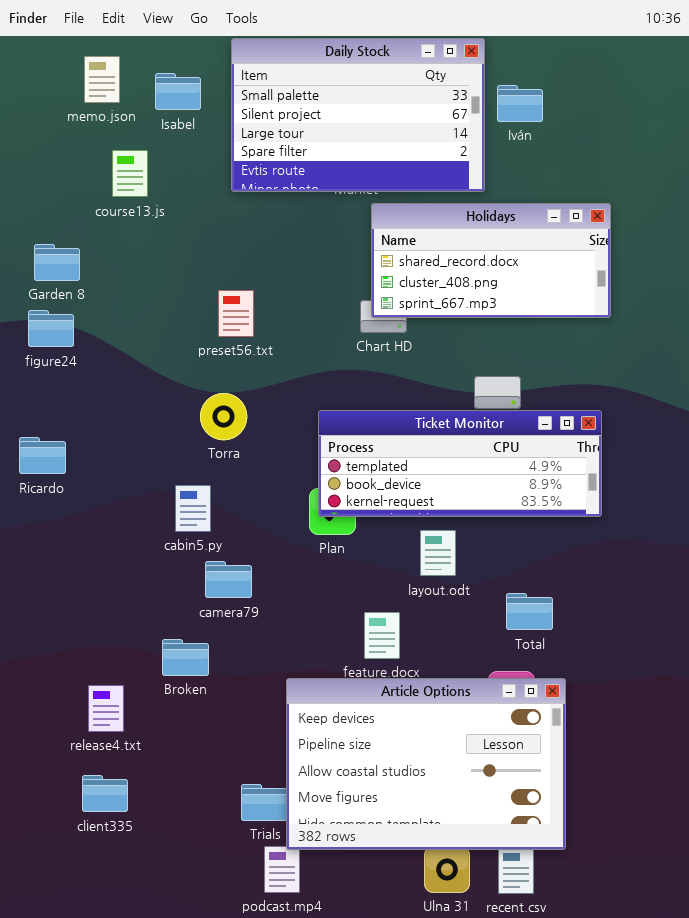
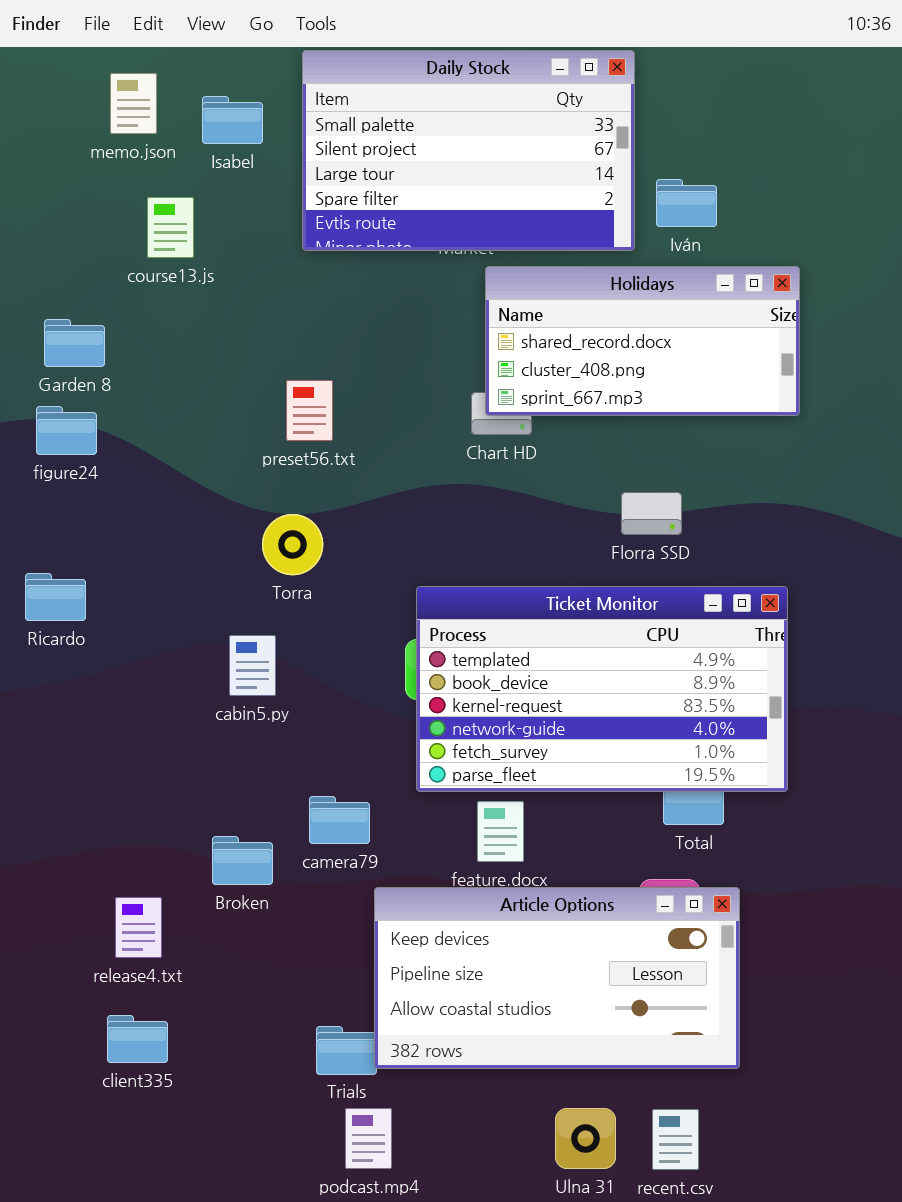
Iván: [497,85,543,122] -> [656,179,717,227], moved
Ticket Monitor: [318,410,602,517] -> [416,586,788,792], moved, resized
camera79: [205,561,252,598] -> [309,796,370,844], moved
Article Options: [286,678,566,850] -> [374,887,740,1069], resized

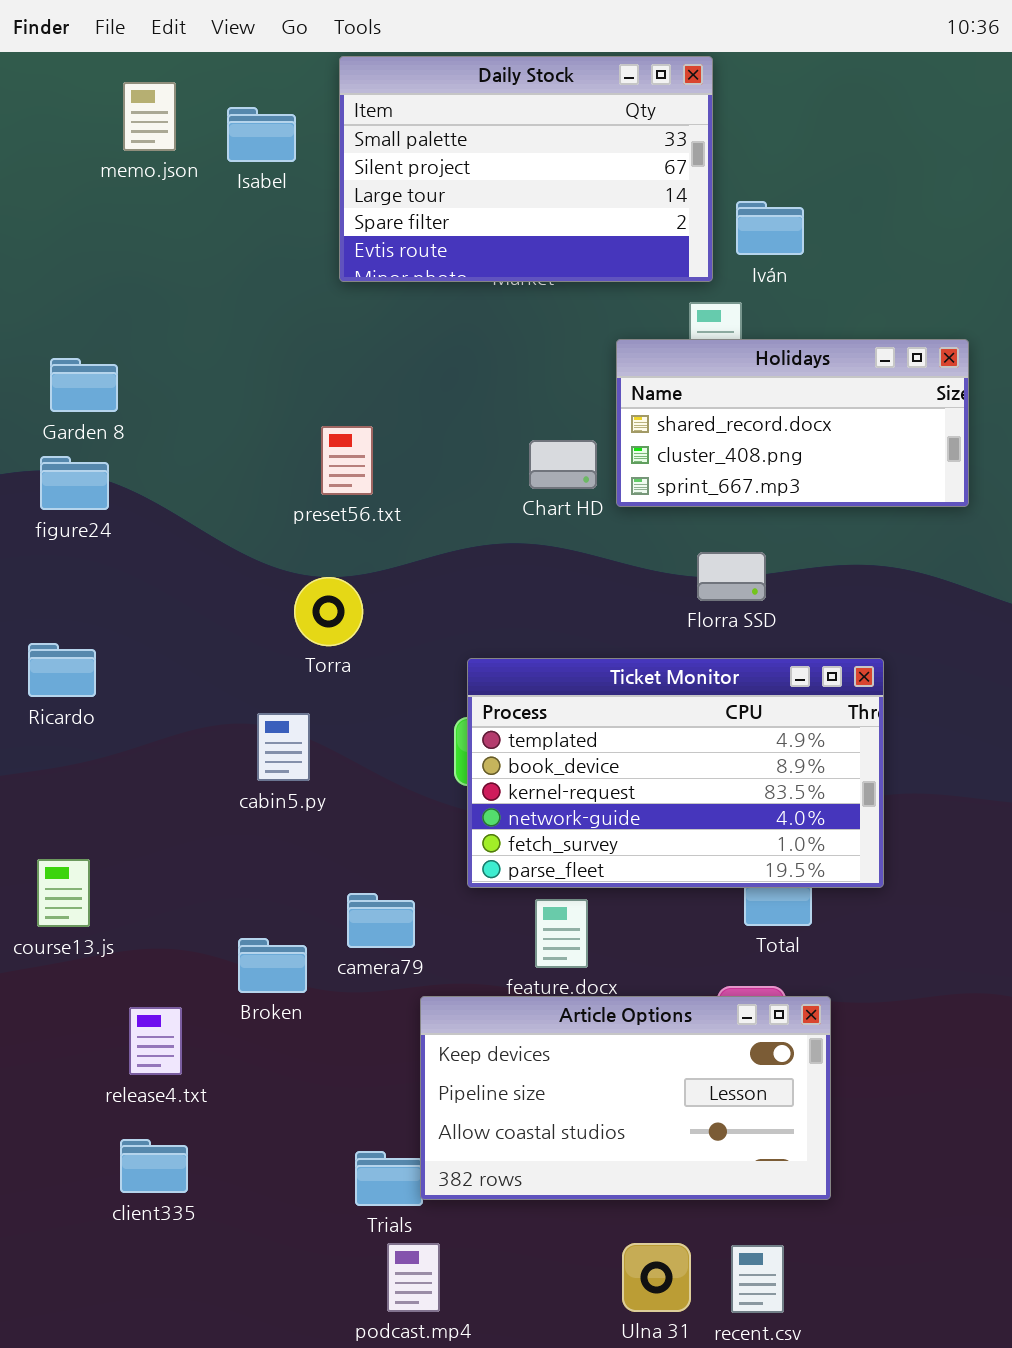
course13.js: [147,197,194,258] -> [37,859,90,927], moved
Holidays: [485,266,800,416] -> [616,339,969,507], moved

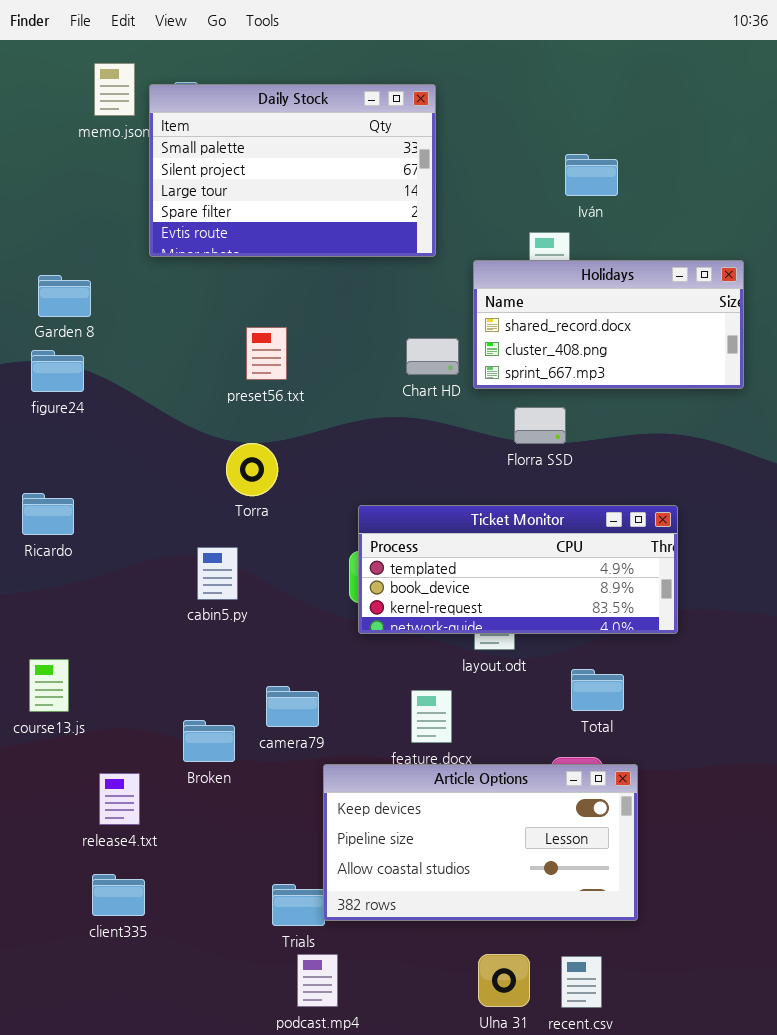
Daily Stock: [339,56,713,282] -> [149,84,436,257], moved
Florra SSD: [697,552,766,601] -> [514,407,566,444], moved
Ticket Monitor: [467,658,884,888] -> [358,505,678,634], resized

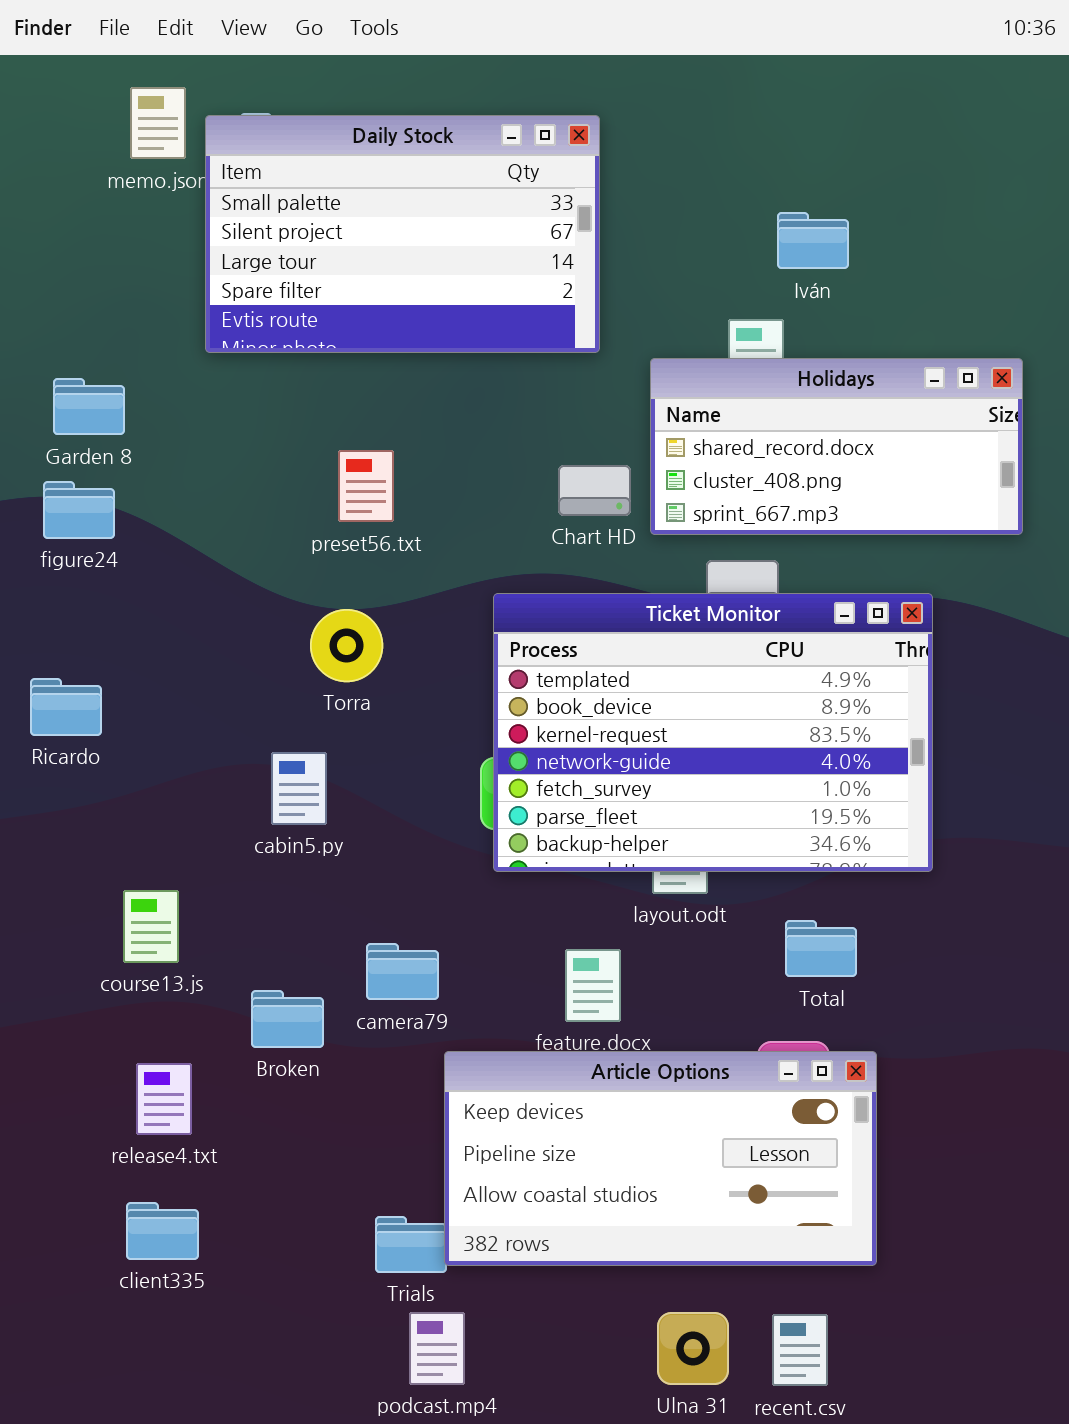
Ticket Monitor: [358,505,678,634] -> [493,593,933,872], resized
course13.js: [29,659,69,712] -> [123,890,179,963], moved

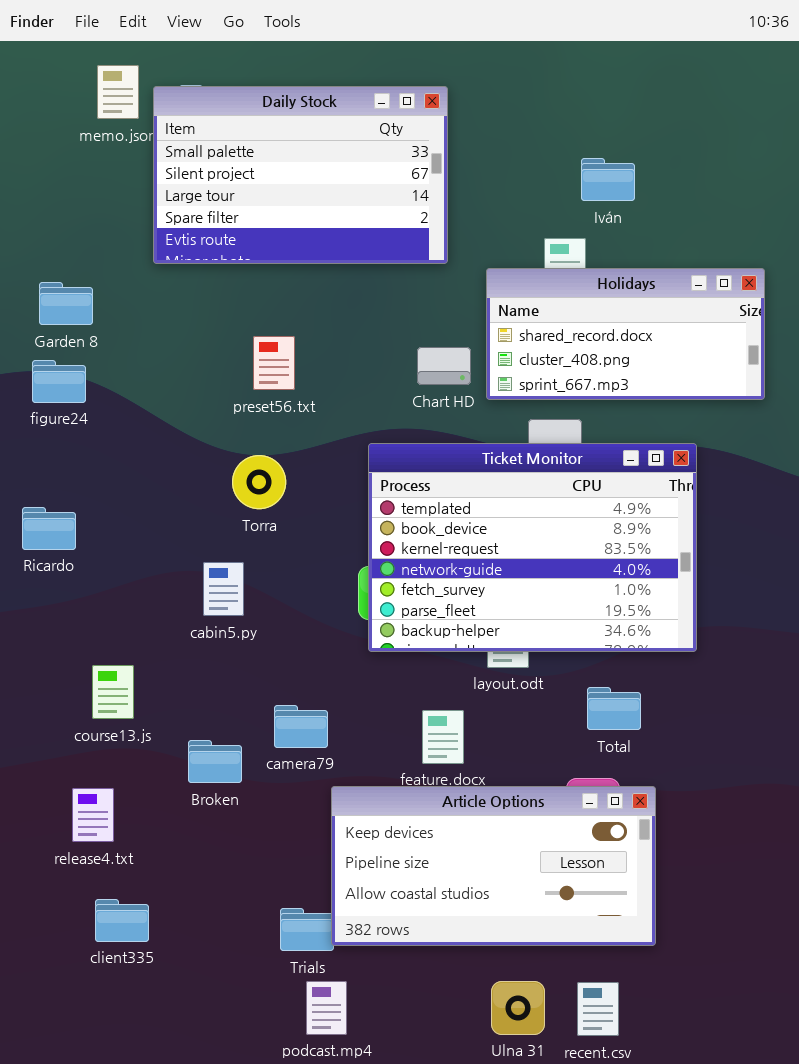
release4.txt: [136,1063,192,1135] -> [72,788,114,842], moved

